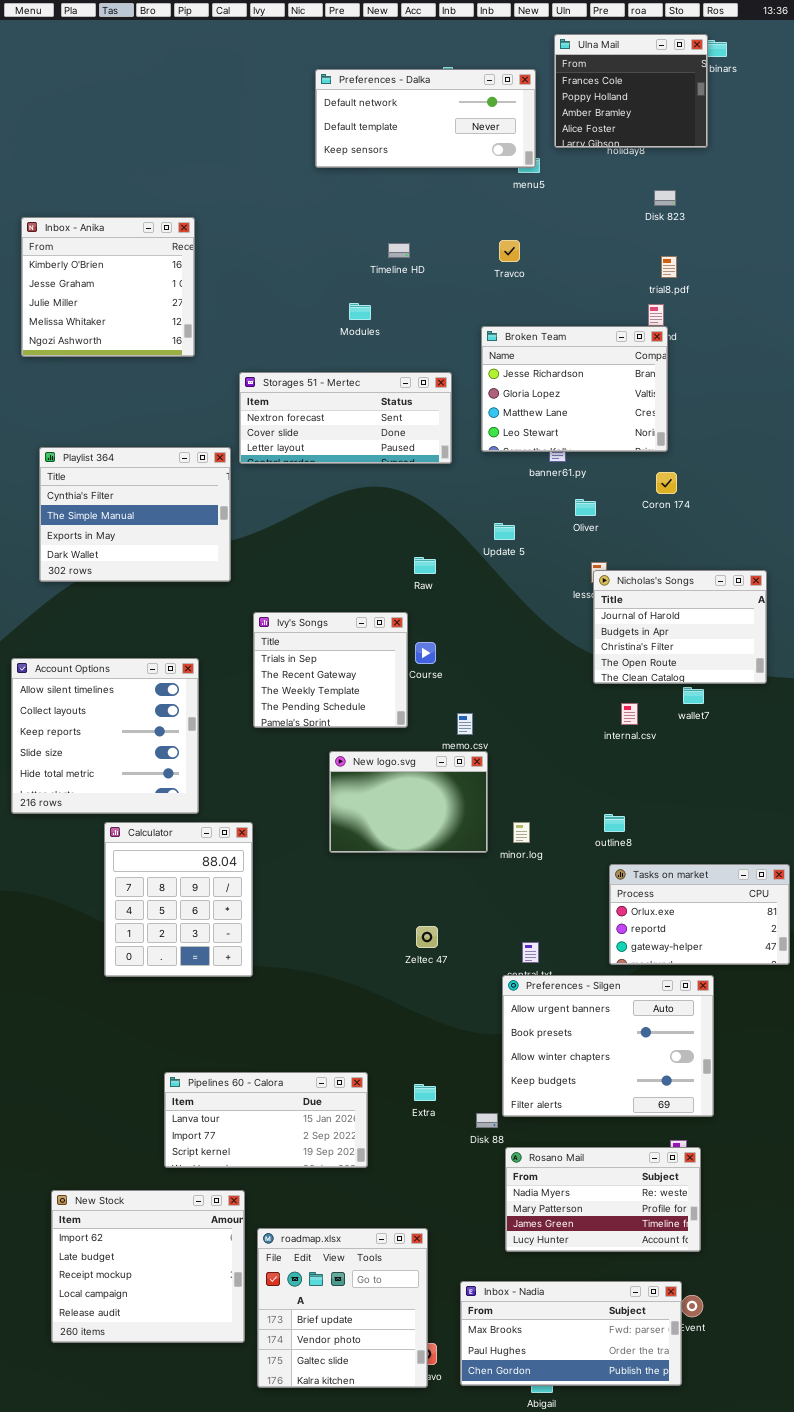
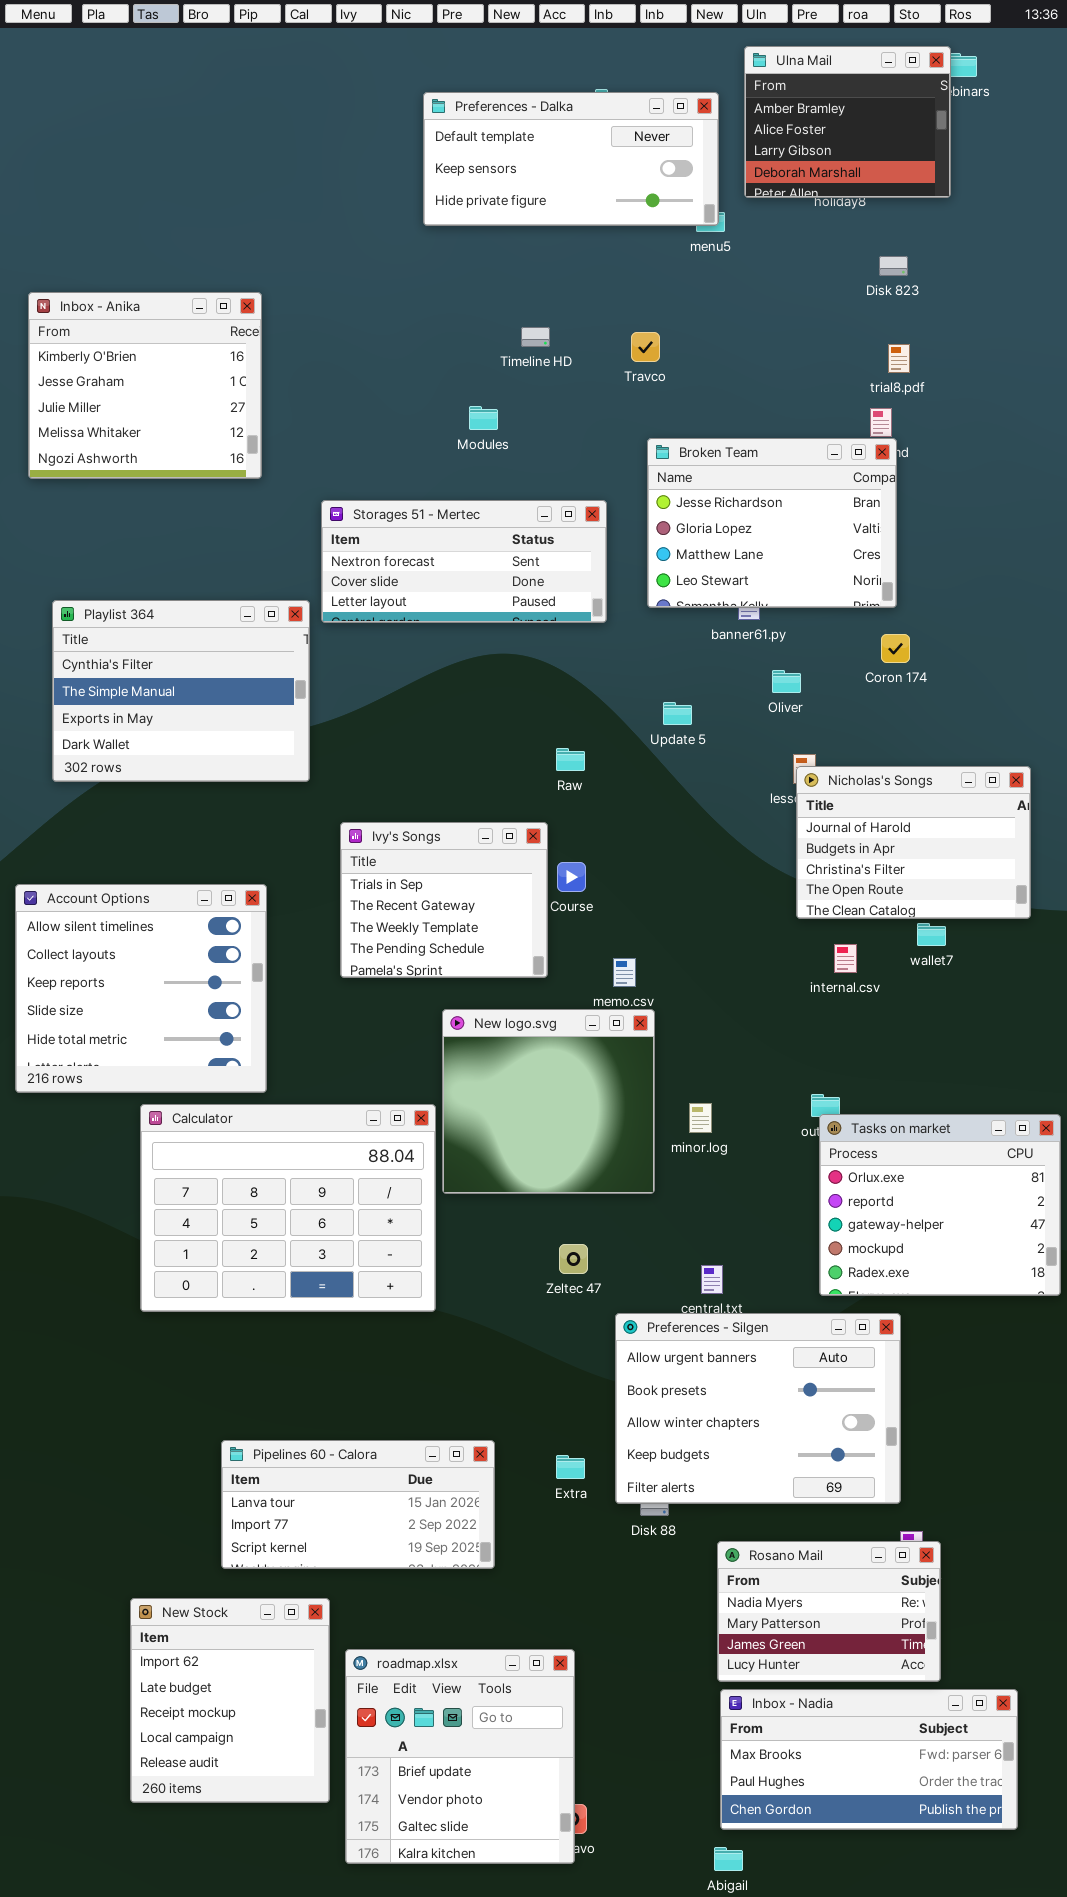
Ulna Mail: [554,34,708,148] -> [744,46,951,198], scrolled down 2 rows
Preferences - Dalka: [315,69,536,168] -> [423,92,719,226], scrolled down 1 row
Travco: [499,240,520,262] -> [631,332,660,362], moved
New logo.svg: [329,751,488,853] -> [442,1009,655,1194], resized
Calculator: [104,822,253,977] -> [140,1104,436,1312], resized
Tasks on market: [609,864,790,965] -> [819,1114,1061,1296], resized
Preferences - Silgen: [502,975,714,1117] -> [615,1313,901,1504], moved
Rosano Mail: [505,1147,701,1252] -> [717,1541,941,1682], resized
New Stock: [51,1190,245,1343] -> [130,1598,330,1803], resized
Inbox - Nadia: [460,1281,682,1386] -> [720,1689,1018,1830], moved

